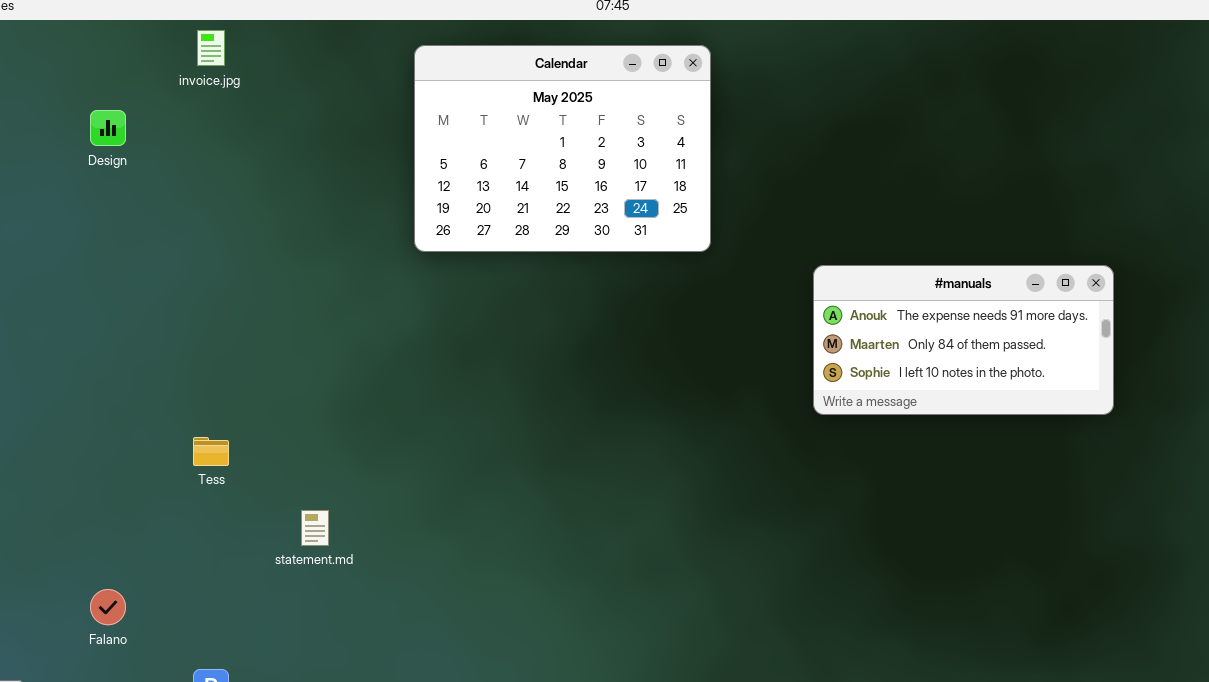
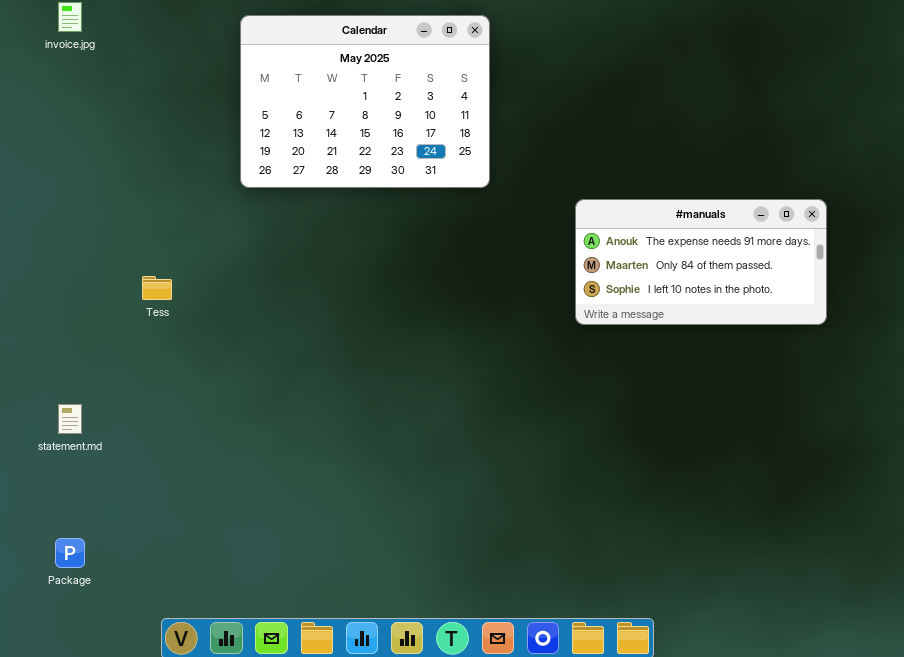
Tess: [193,437,229,466] -> [142,276,172,300], moved
statement.md: [301,510,329,546] -> [58,404,82,434], moved

